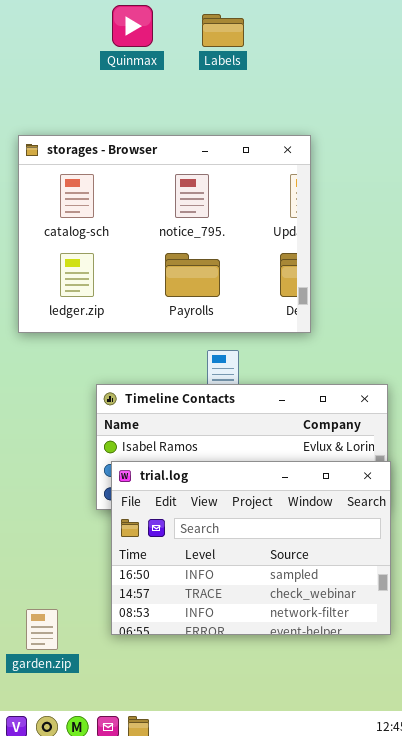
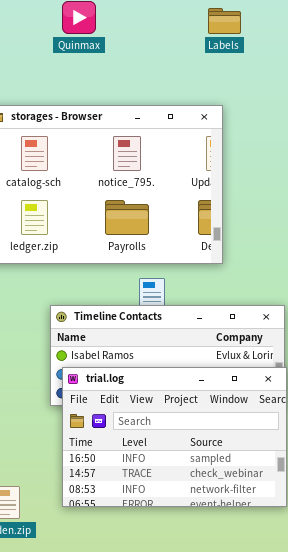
Labels: [202,14,244,47] -> [208,8,241,34], moved

